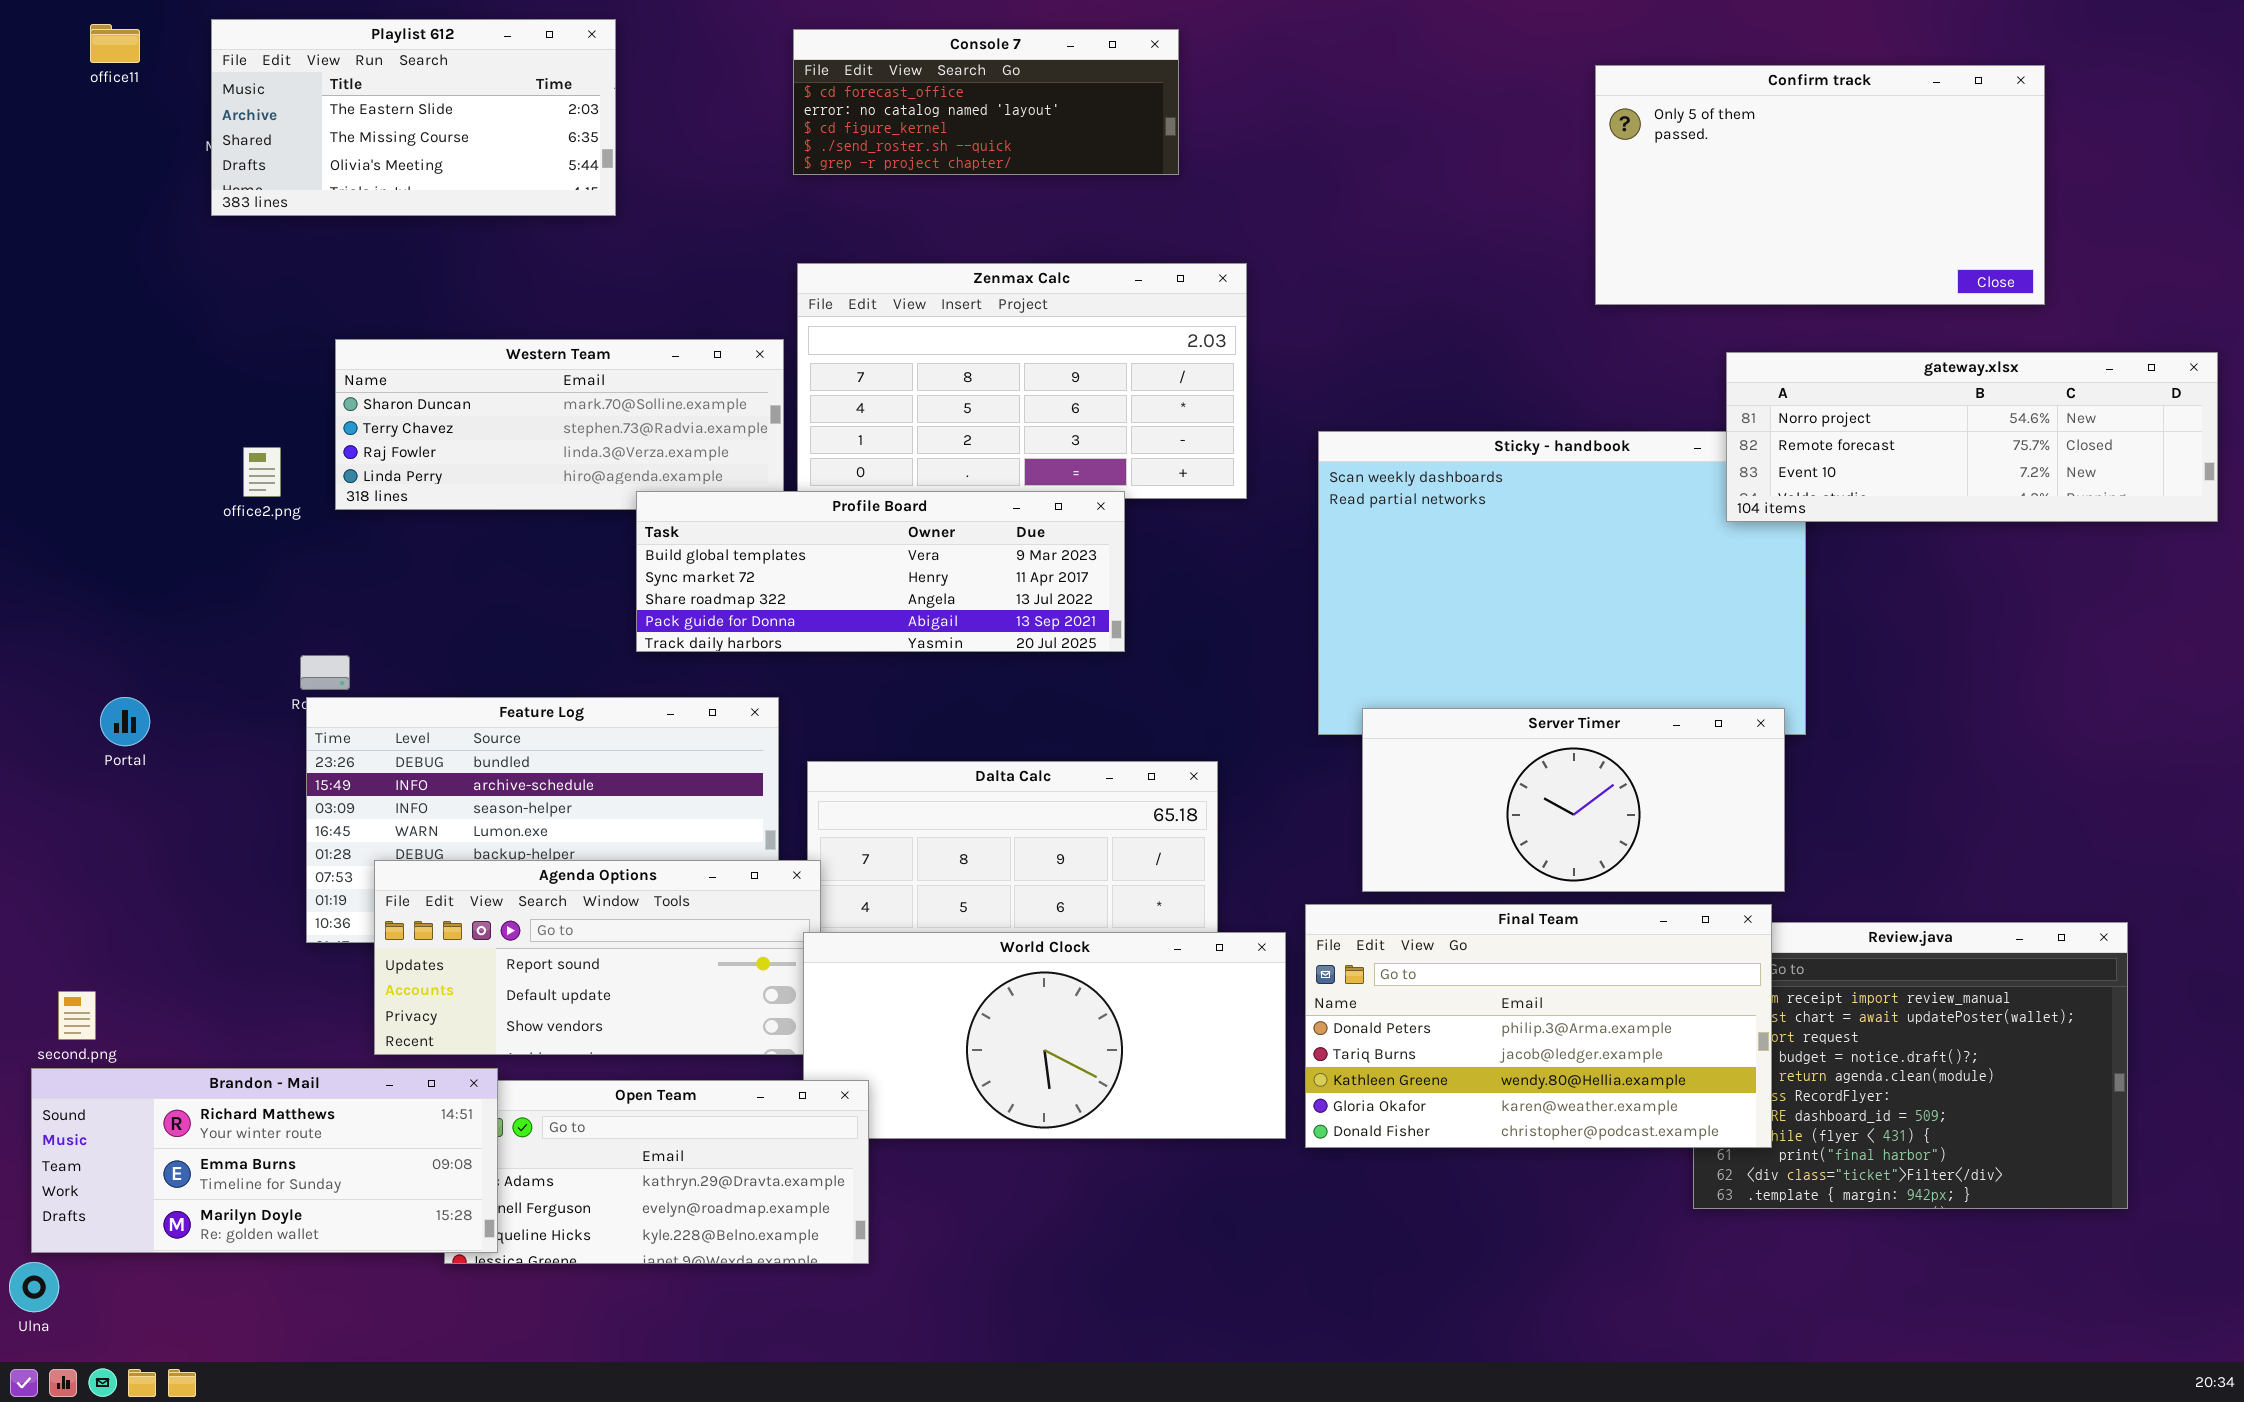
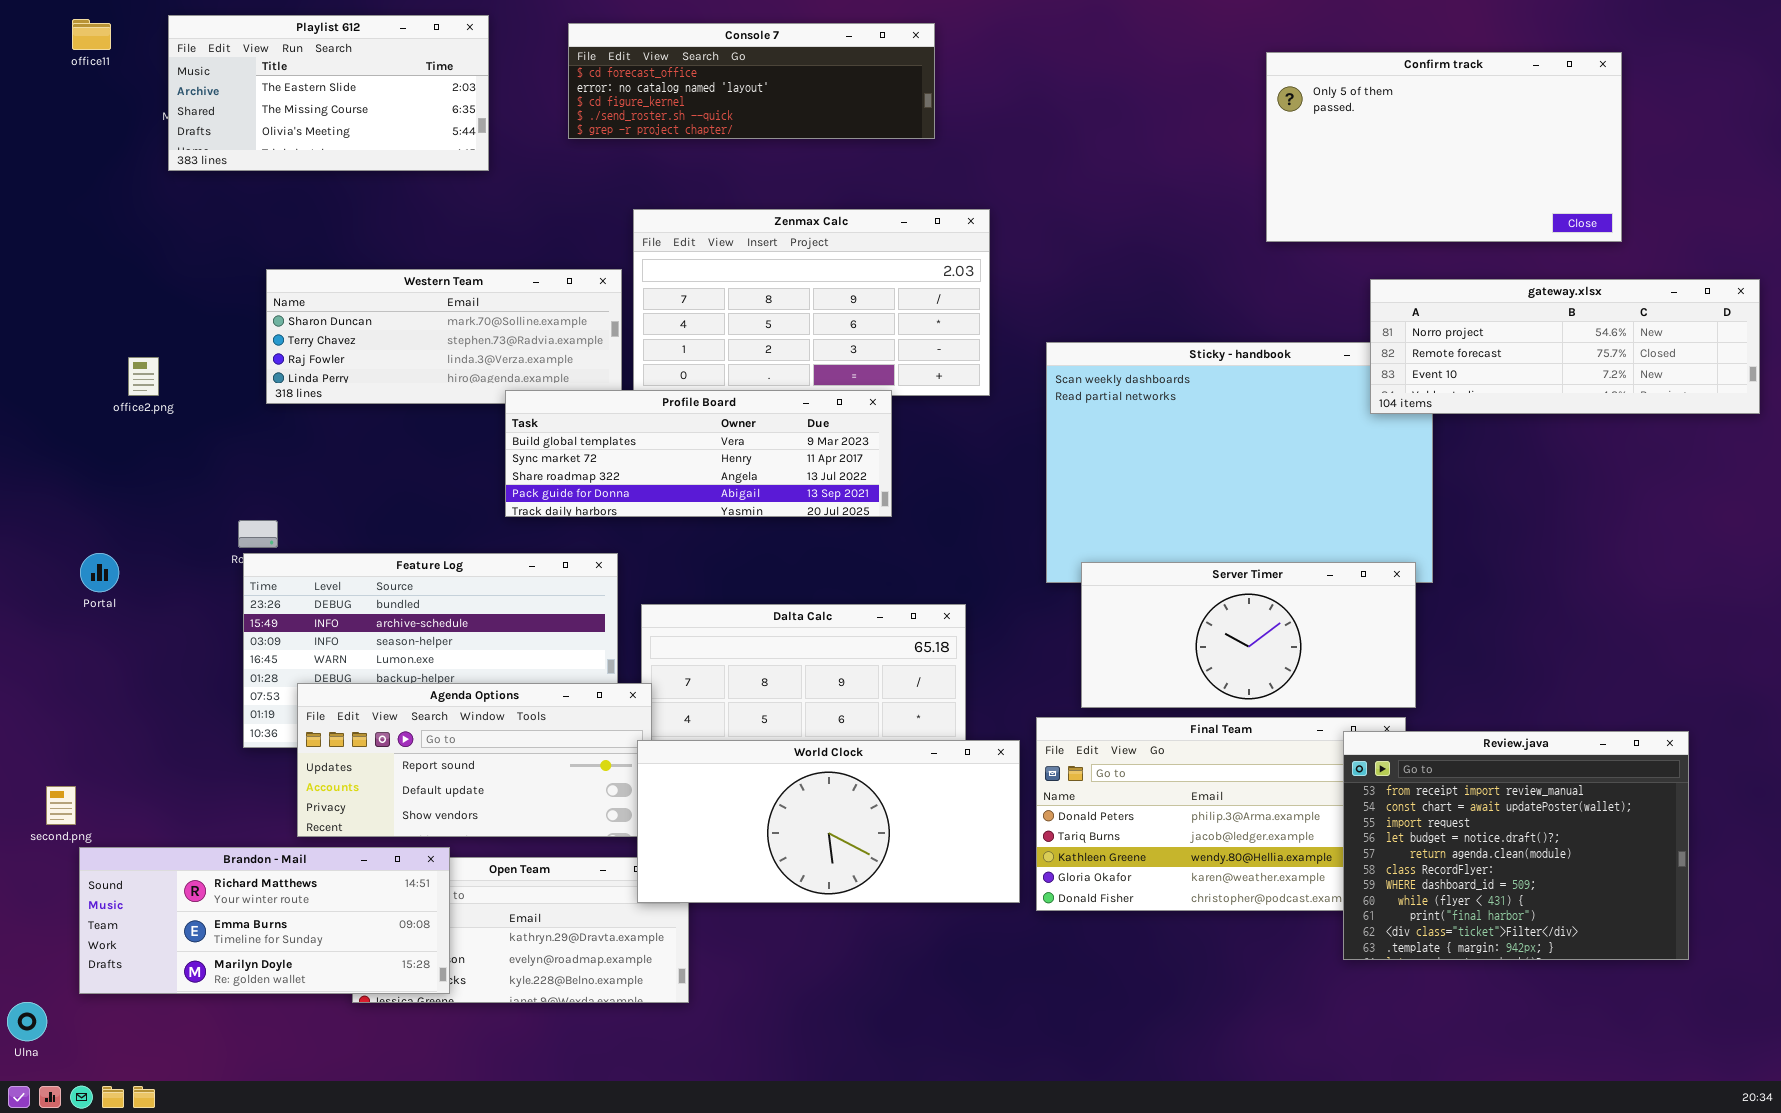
Console 7: [793,29,1179,175] -> [568,23,935,139], resized
office2.png: [243,447,281,497] -> [128,357,159,396], moved
Review.java: [1693,922,2128,1209] -> [1343,731,1689,960], raised
World Clock: [803,932,1286,1139] -> [637,740,1020,903], raised
Brandon - Mail: [31,1068,498,1253] -> [79,847,450,994], moved

